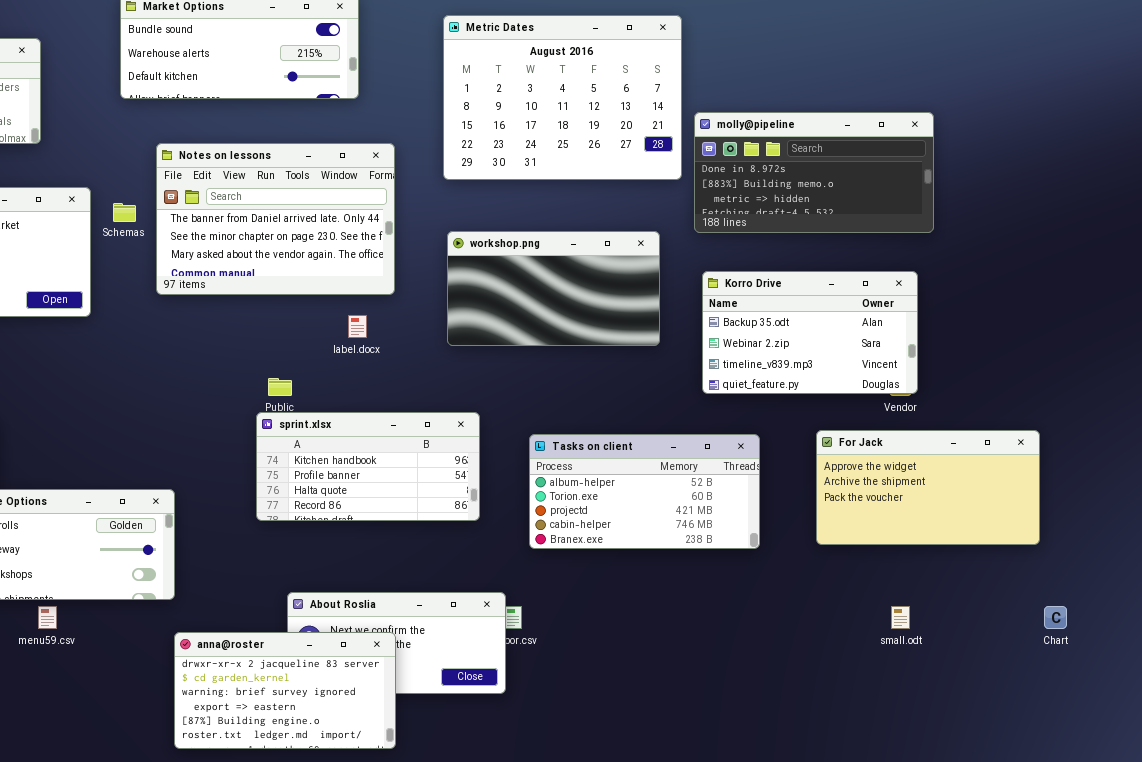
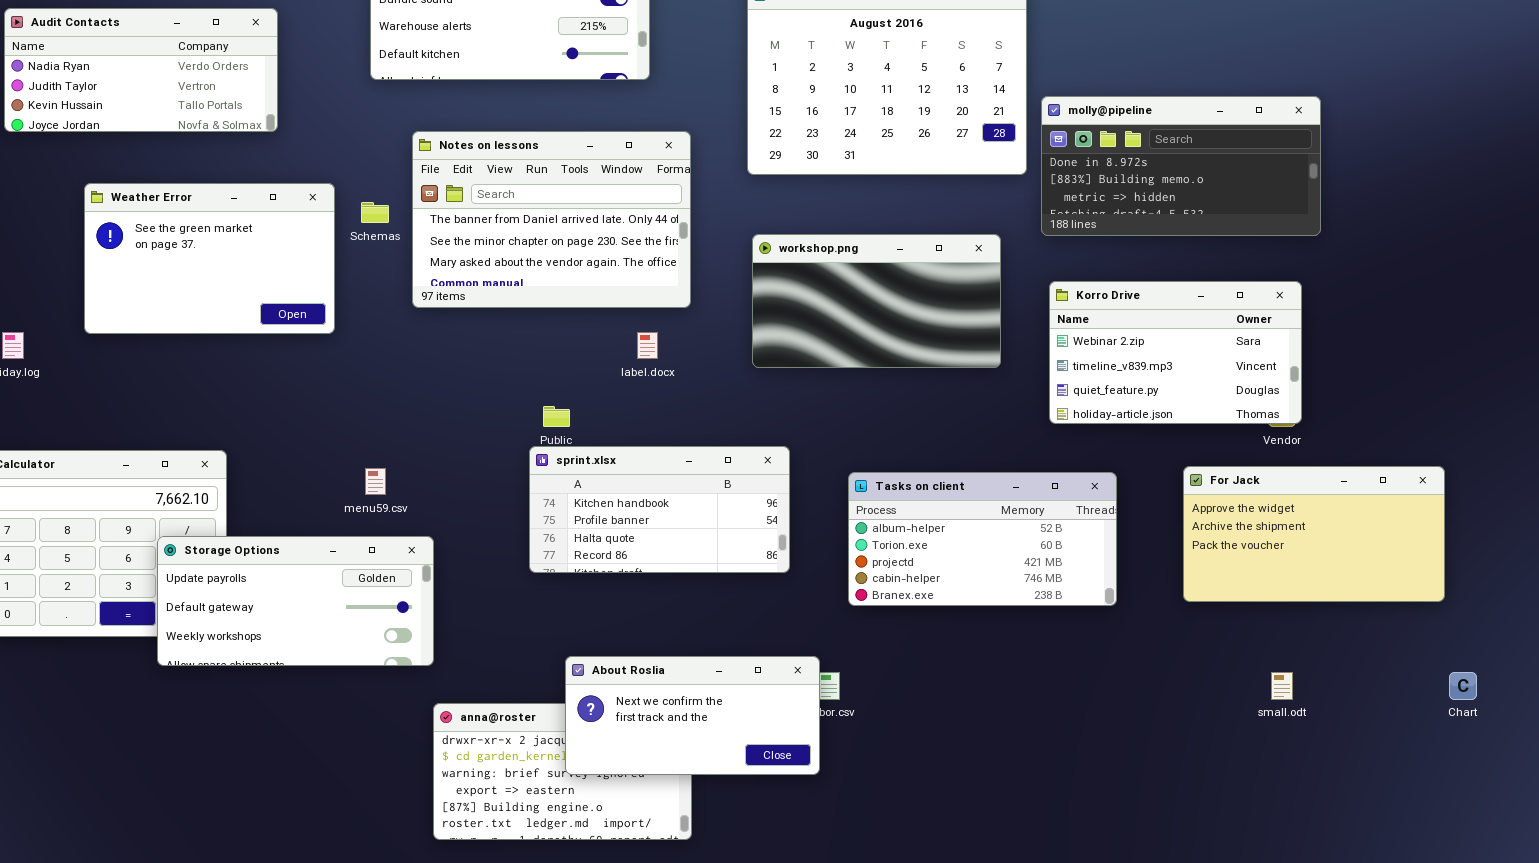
Korro Drive: [702,271,918,394] -> [1049,281,1302,424], scrolled down 1 row
About Roslia: [287,592,506,694] -> [565,656,820,775], raised
menu59.csv: [38,606,57,629] -> [365,468,386,495], moved

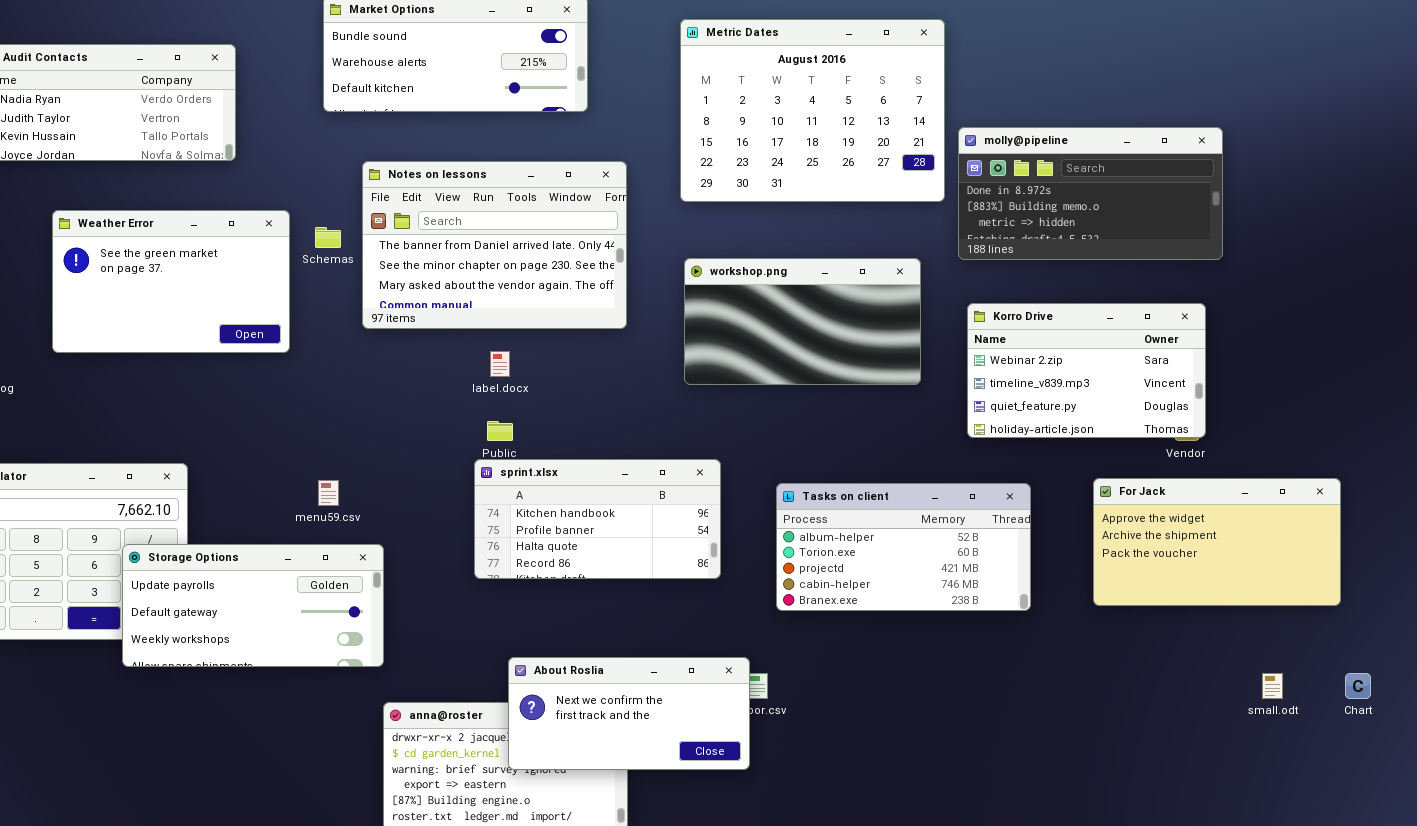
label.docx: [637,332,658,359] -> [490,351,510,377], moved
small.odt: [1271,672,1293,700] -> [1262,673,1283,699], moved

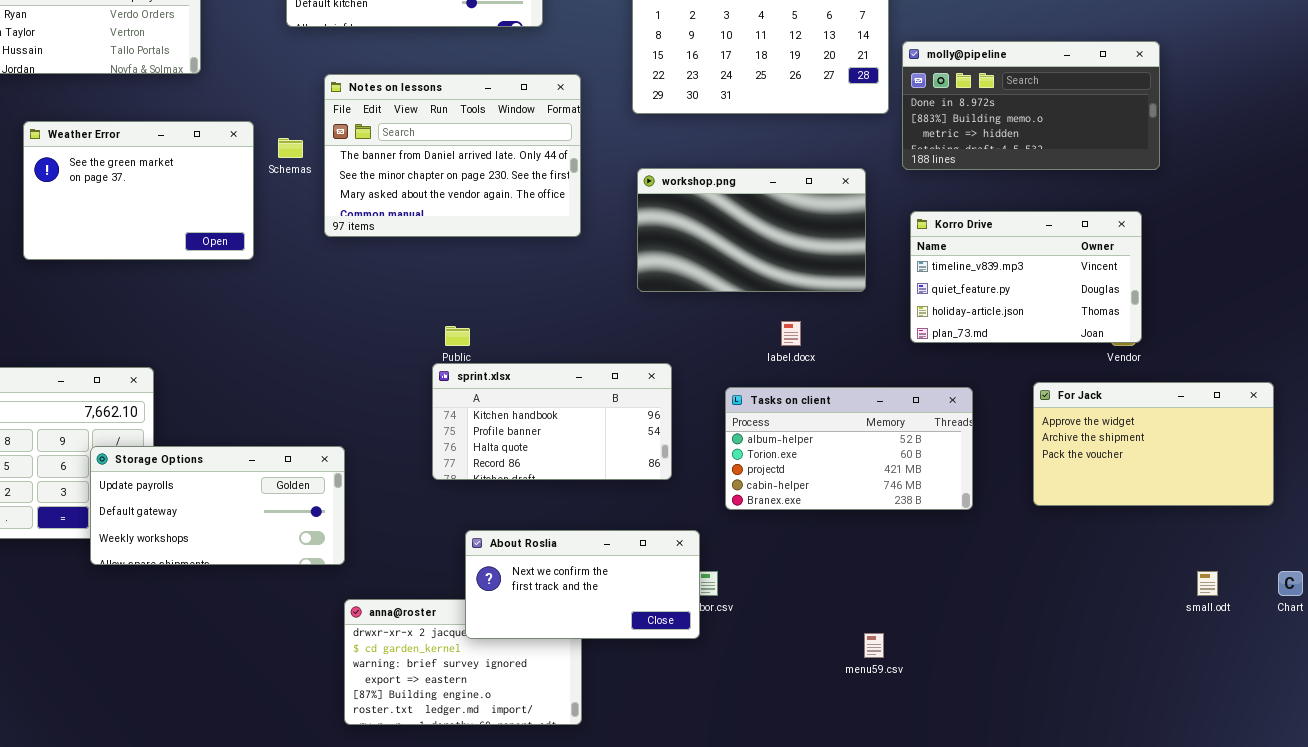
Korro Drive: [967,303,1206,438] -> [910,211,1142,343], scrolled down 1 row
label.docx: [490,351,510,377] -> [781,321,801,346], moved
menu59.csv: [318,480,339,506] -> [864,633,884,658], moved
About Roslia: [508,657,750,770] -> [465,530,700,639], moved

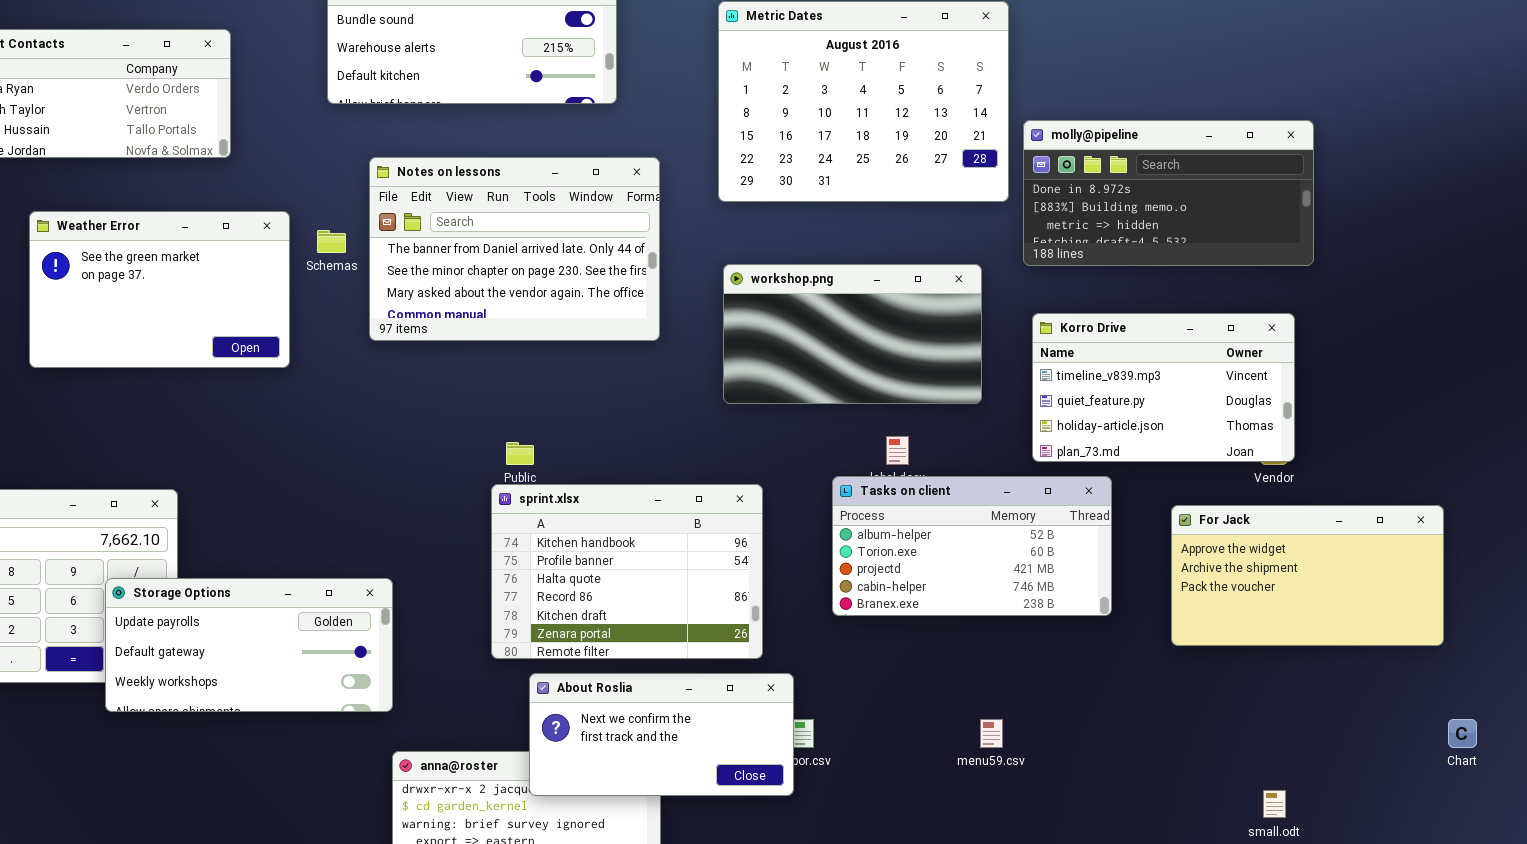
sprint.xlsx: [432,363,672,480] -> [491,484,763,659], resized
Tasks on client: [725,387,973,510] -> [832,476,1112,616], moved
small.odt: [1197,571,1218,596] -> [1263,790,1286,818], moved
menu59.csv: [864,633,884,658] -> [980,719,1003,748], moved

